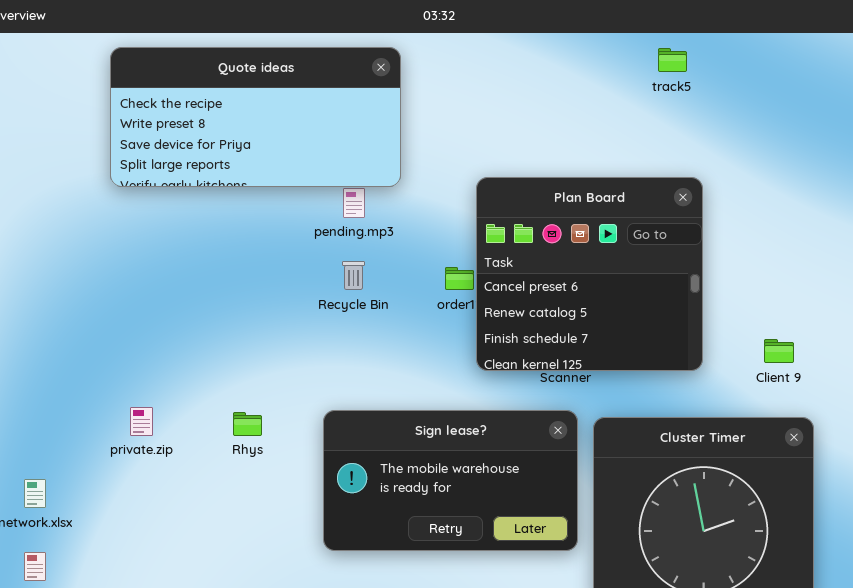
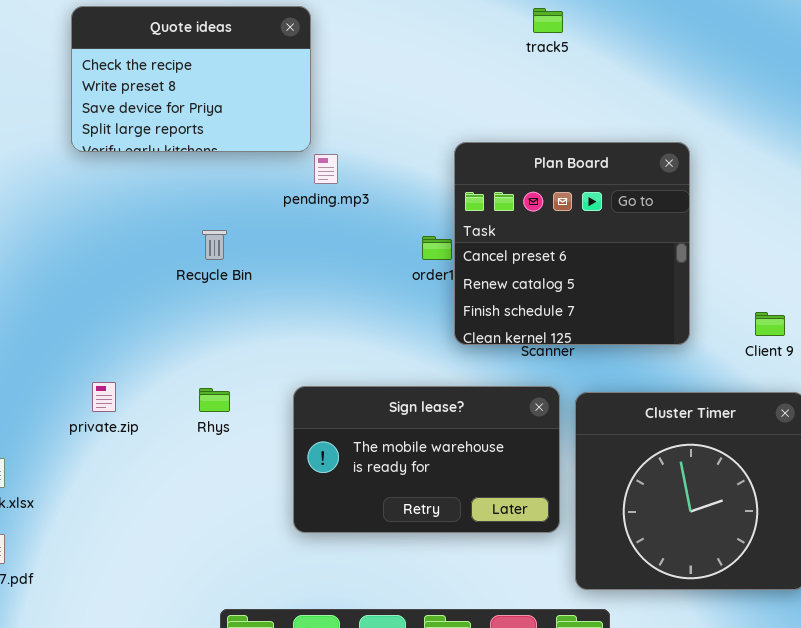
Quote ideas: [110,47,401,187] -> [71,6,311,152], resized
track5: [658,48,687,72] -> [533,8,563,33], moved
Recycle Bin: [342,261,365,290] -> [202,230,227,260], moved

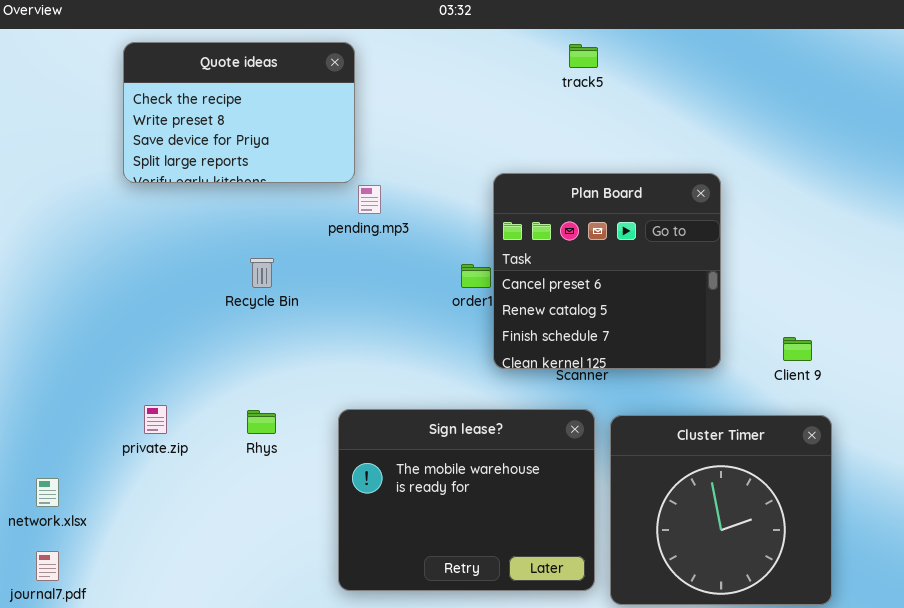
Sign lease?: [293,386,560,533] -> [338,409,595,591], resized

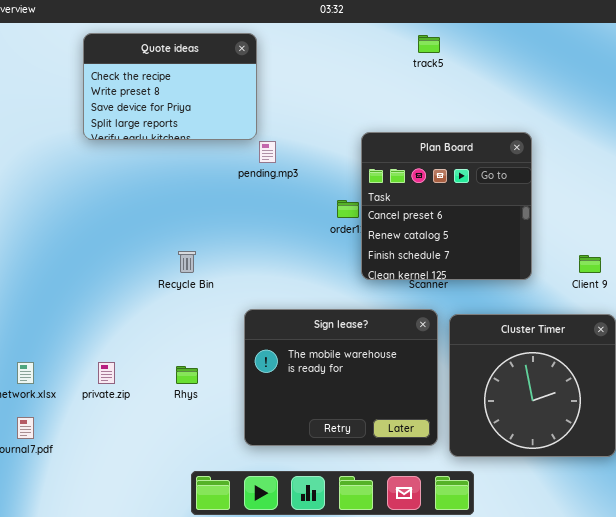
Recycle Bin: [250,258,274,288] -> [178,251,196,273], moved
private.zip: [144,405,167,434] -> [98,362,115,384], moved
Rhys: [247,410,276,434] -> [176,366,198,384], moved

